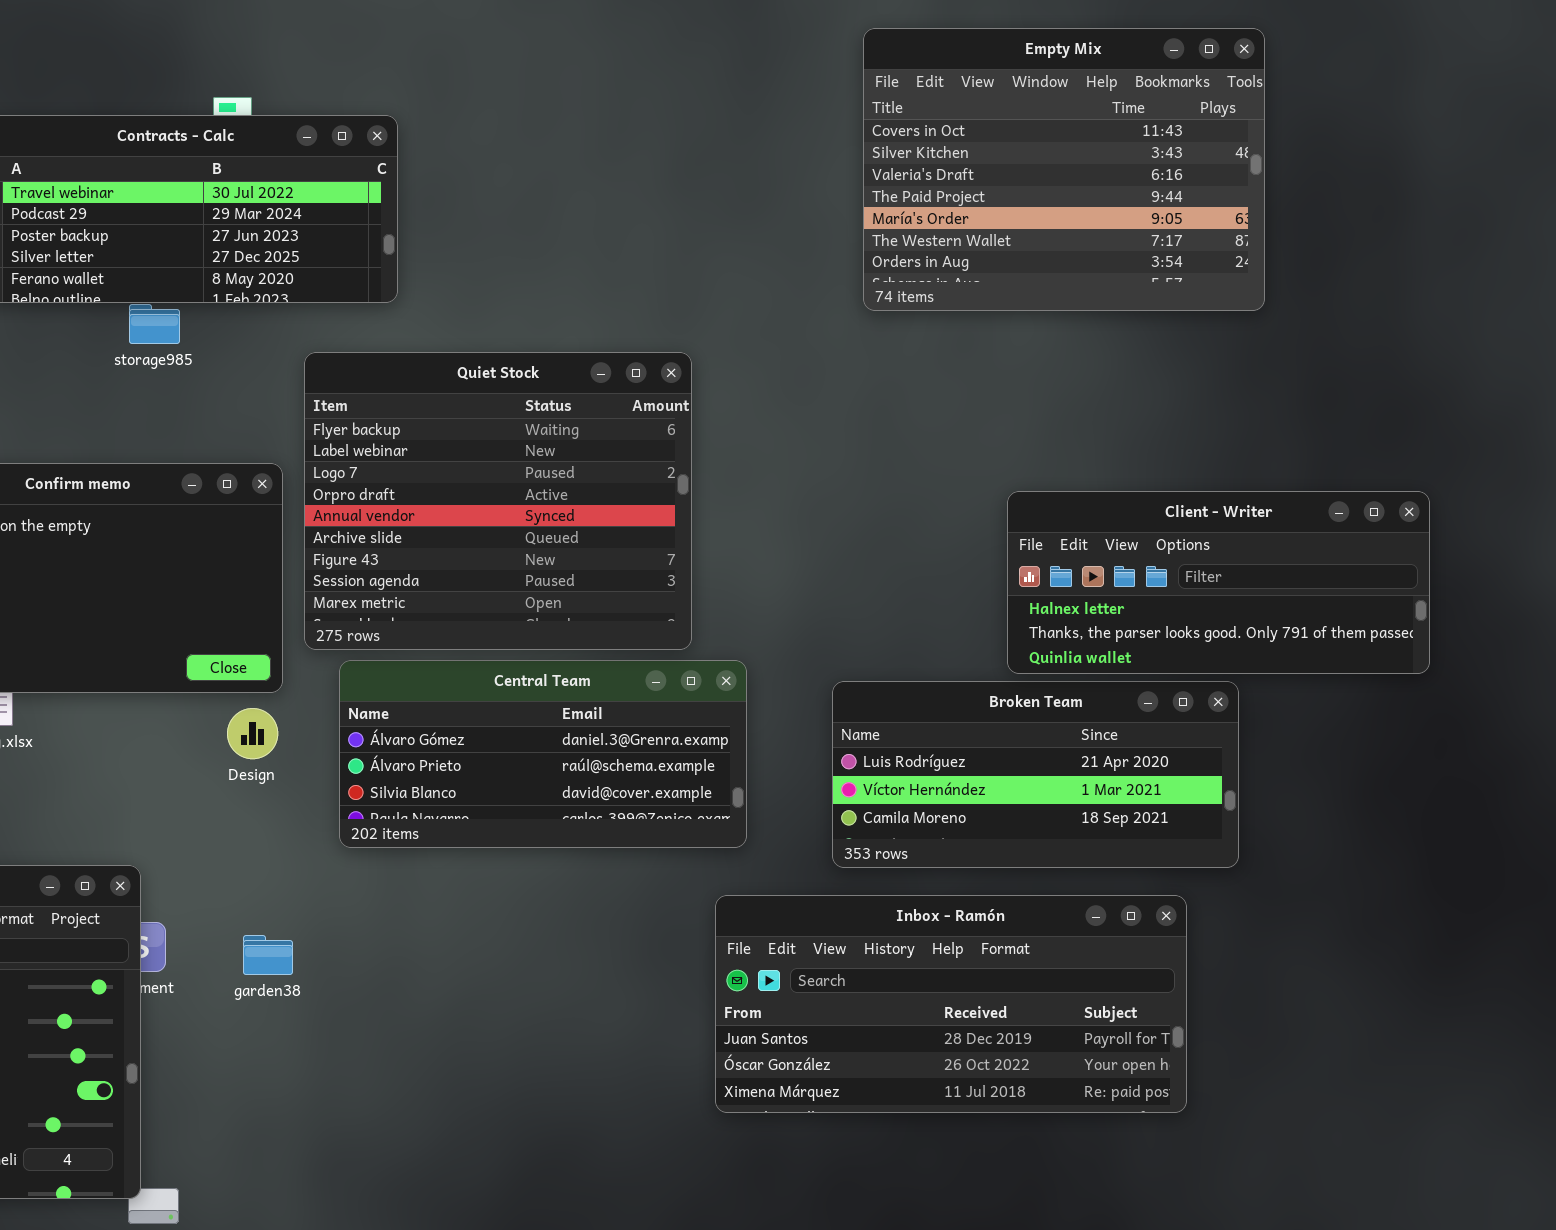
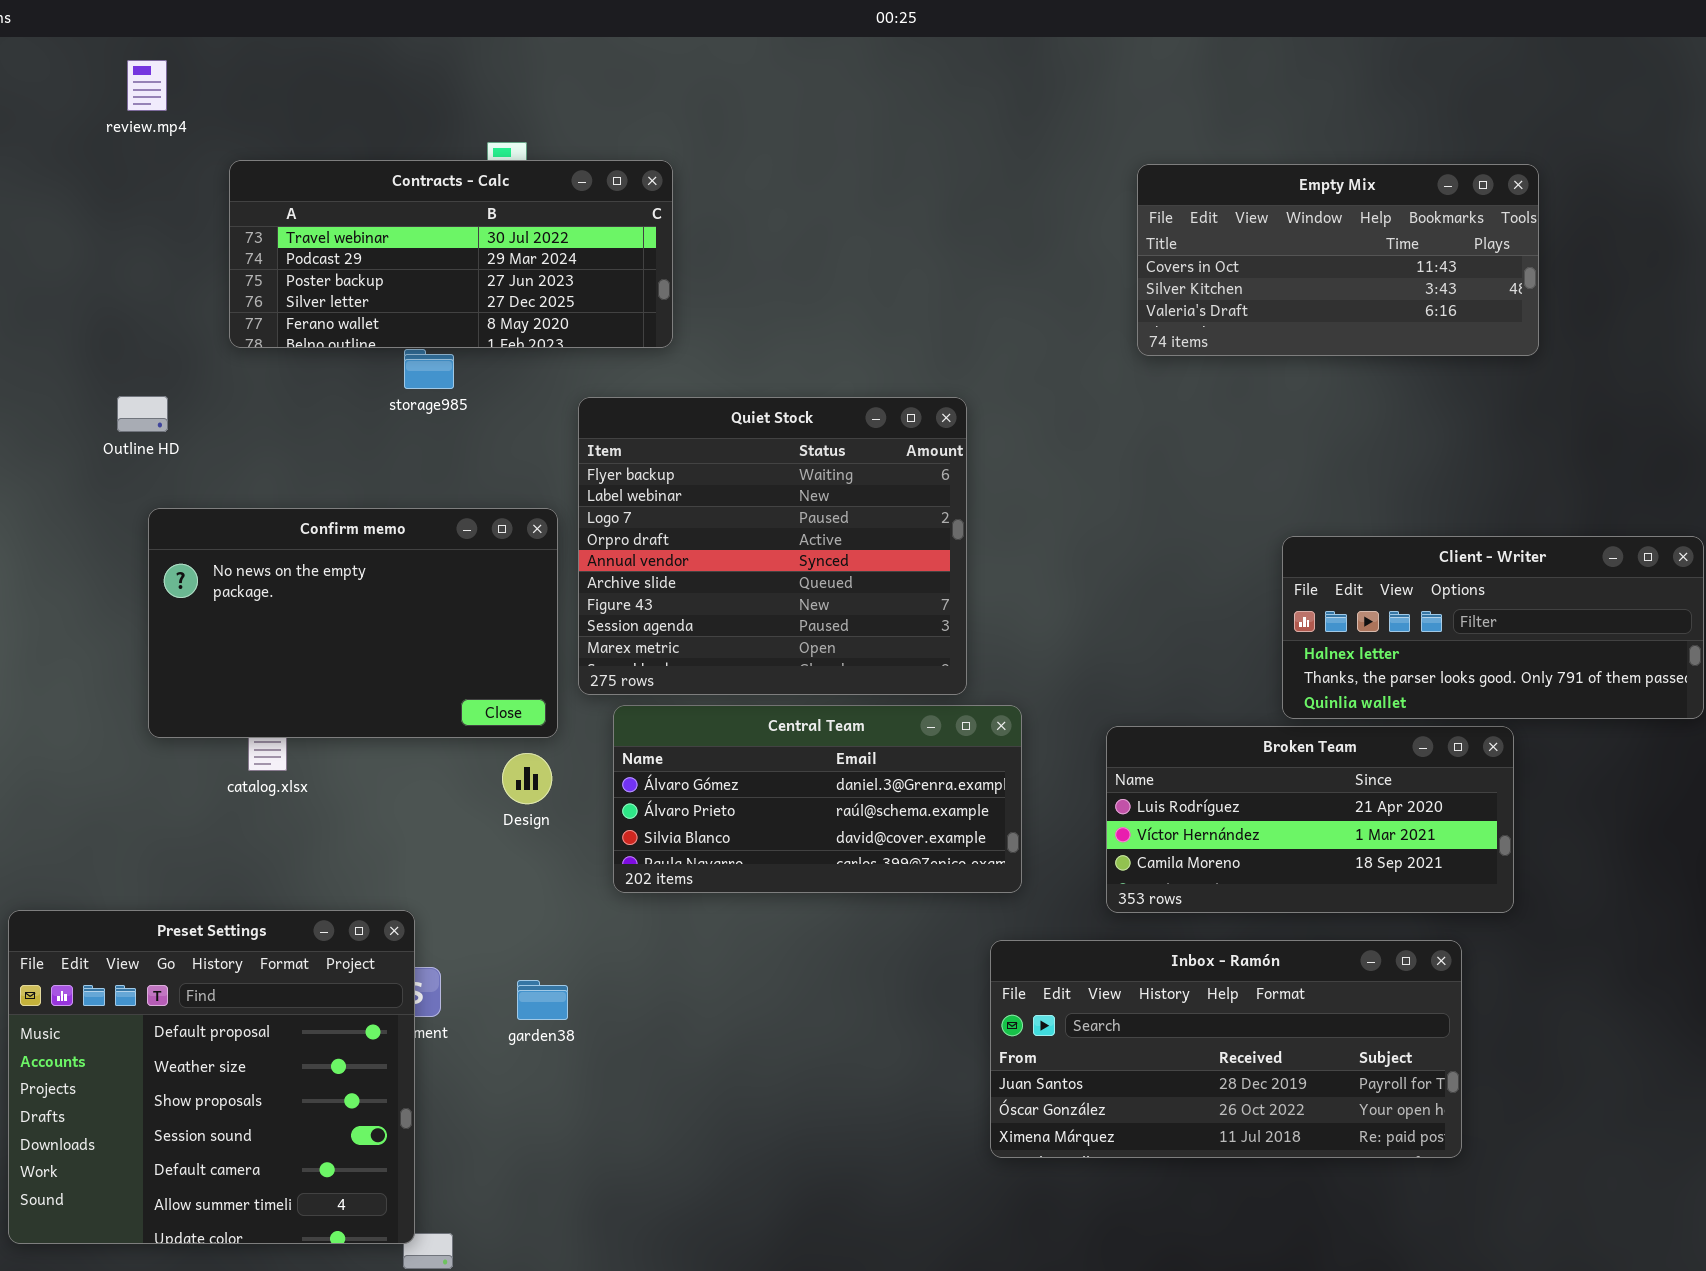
Empty Mix: [863,28,1265,311] -> [1137,164,1539,356], resized

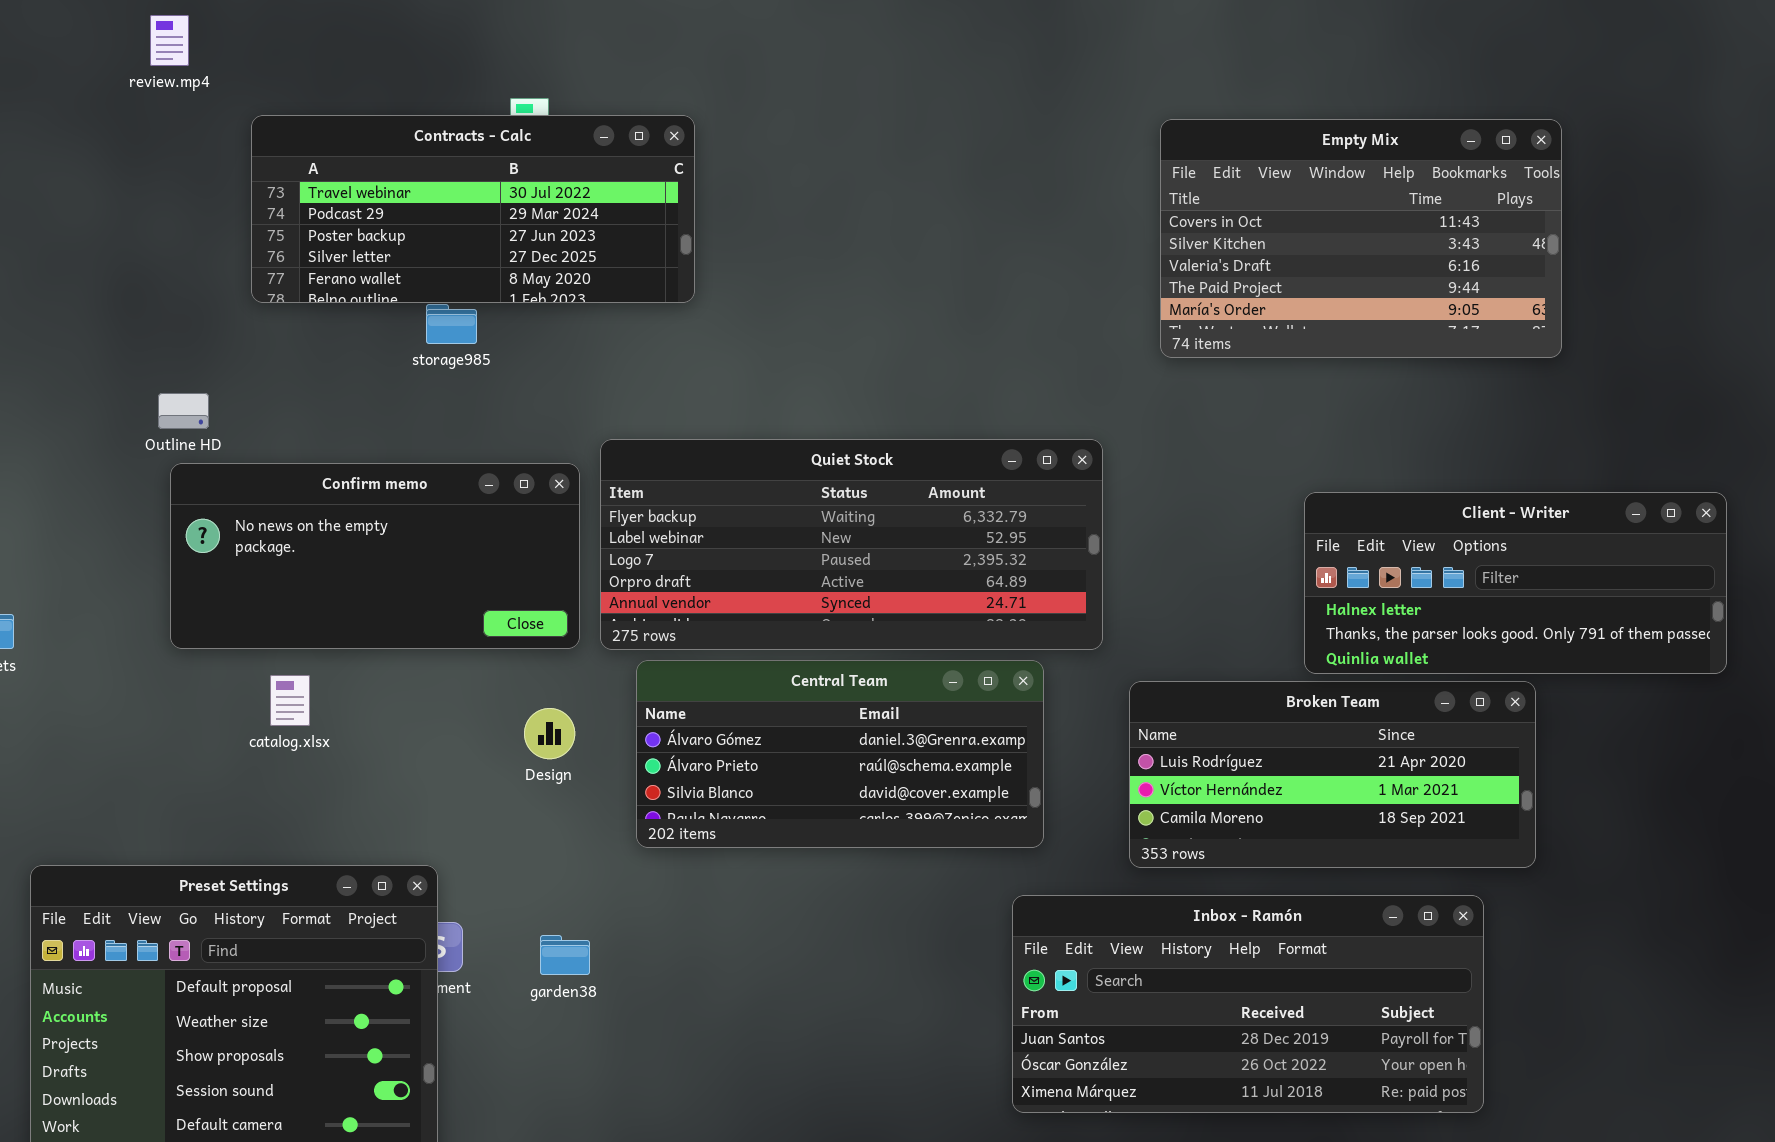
Empty Mix: [1137,164,1539,356] -> [1160,119,1562,358], resized
Outline HD: [117,396,168,432] -> [158,393,209,429], moved
Quiet Stock: [578,397,967,695] -> [600,439,1103,650], resized
Confirm memo: [148,508,558,738] -> [170,463,580,649], resized

